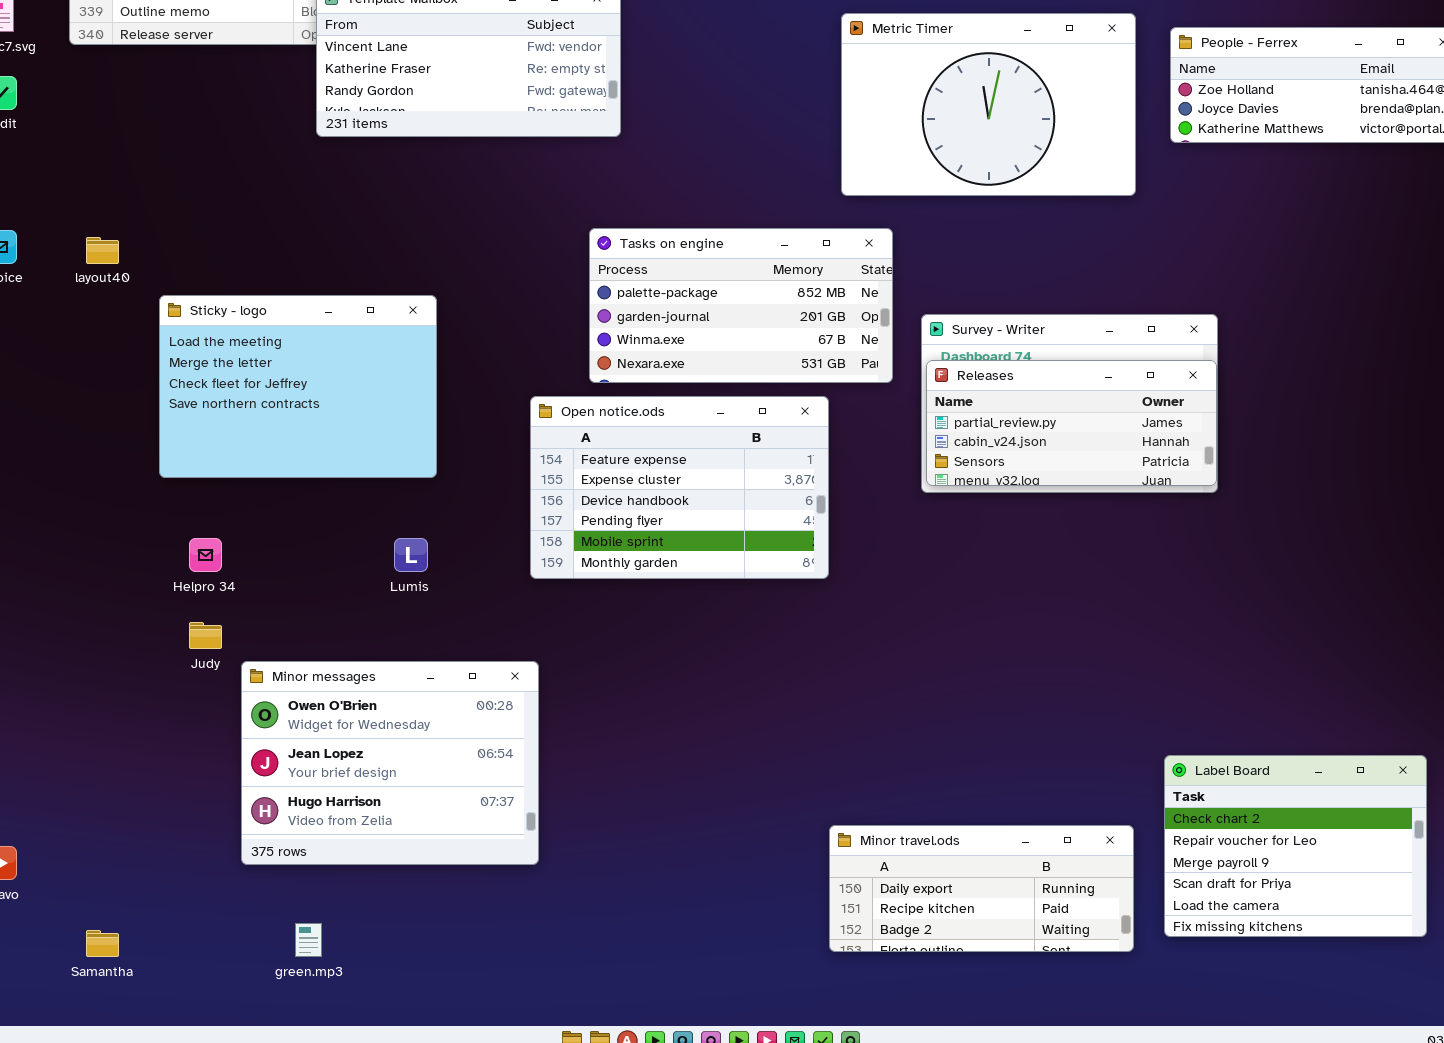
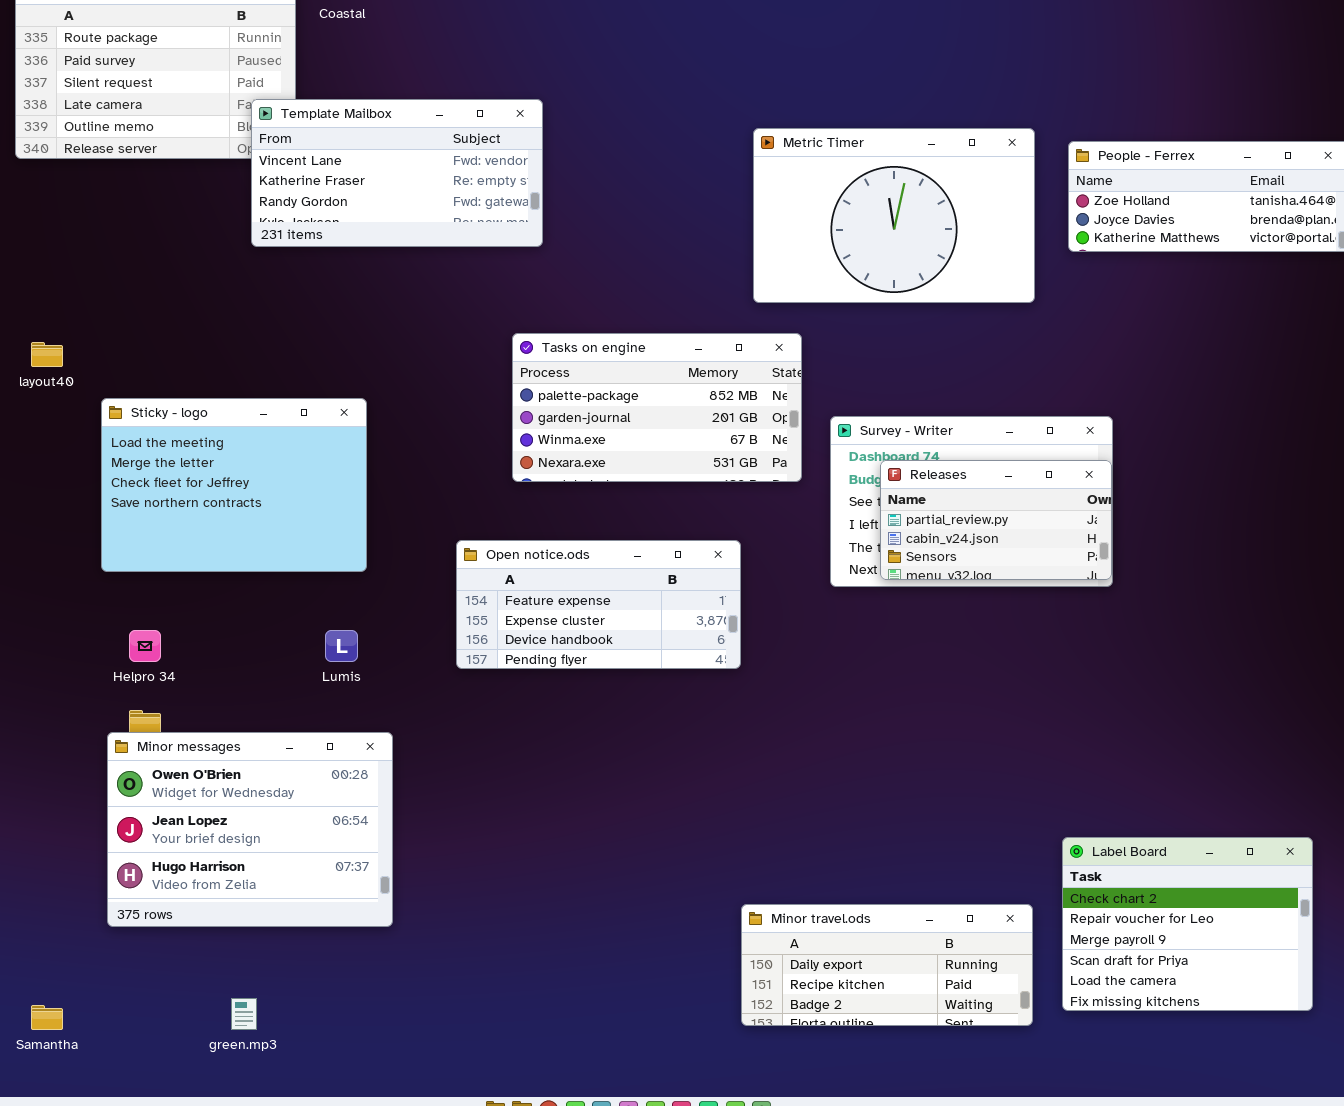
Releases: [926,360,1217,486] -> [880,460,1112,580], resized
Open notice.ods: [530,396,829,579] -> [456,540,741,669], resized
Minor messages: [241,661,539,865] -> [107,732,393,927], moved

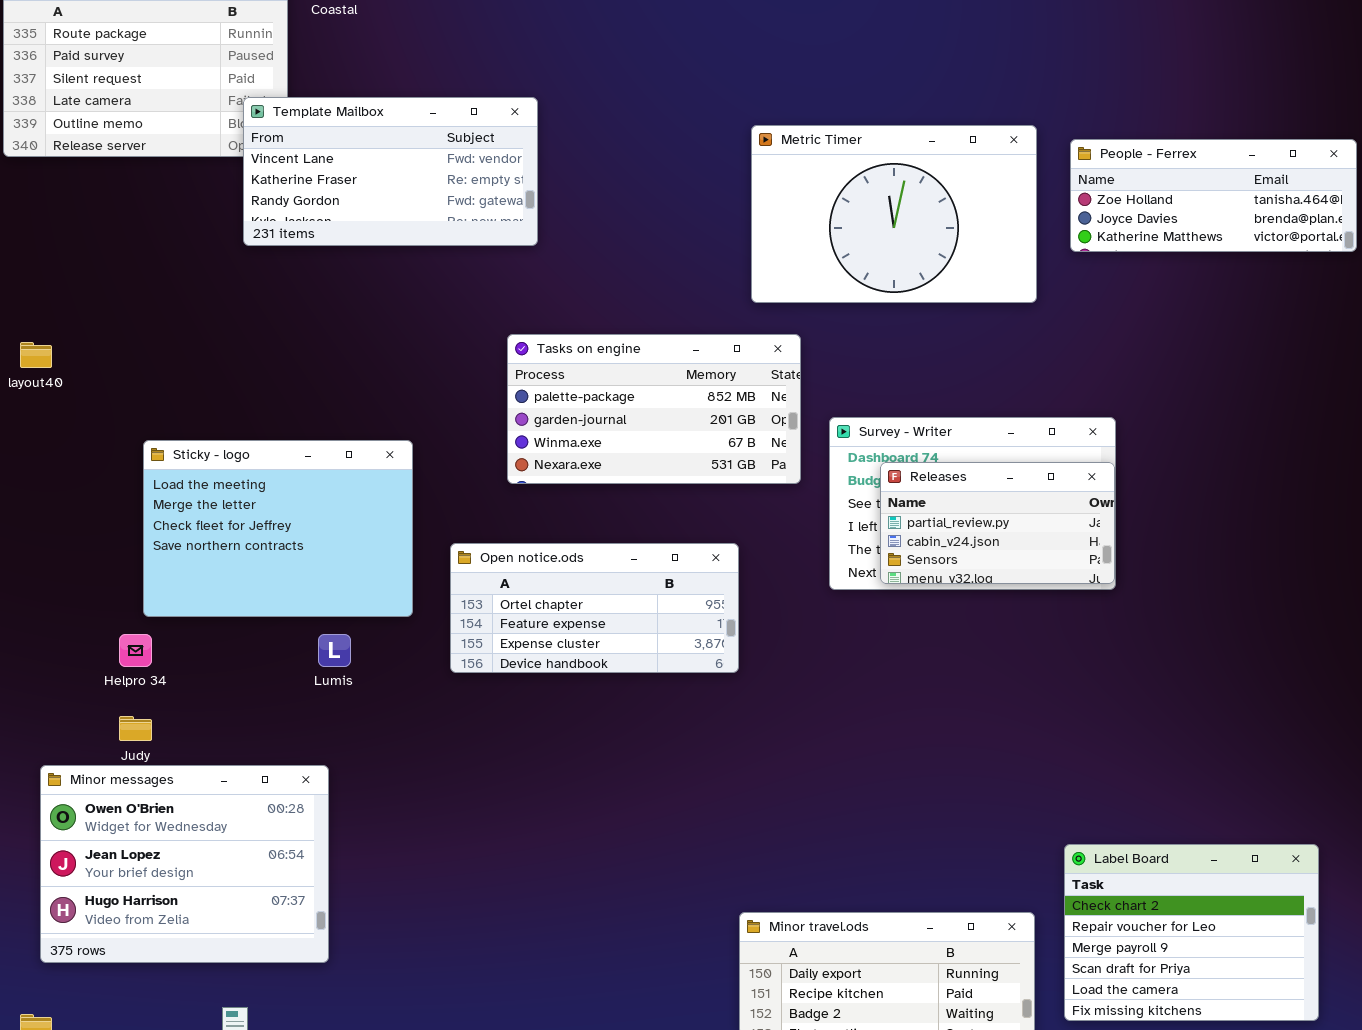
Sticky - logo: [101,398,367,572] -> [143,440,413,617], moved
Open notice.ods: [456,540,741,669] -> [450,543,739,673], scrolled up 1 row
Minor messages: [107,732,393,927] -> [40,765,329,963], moved

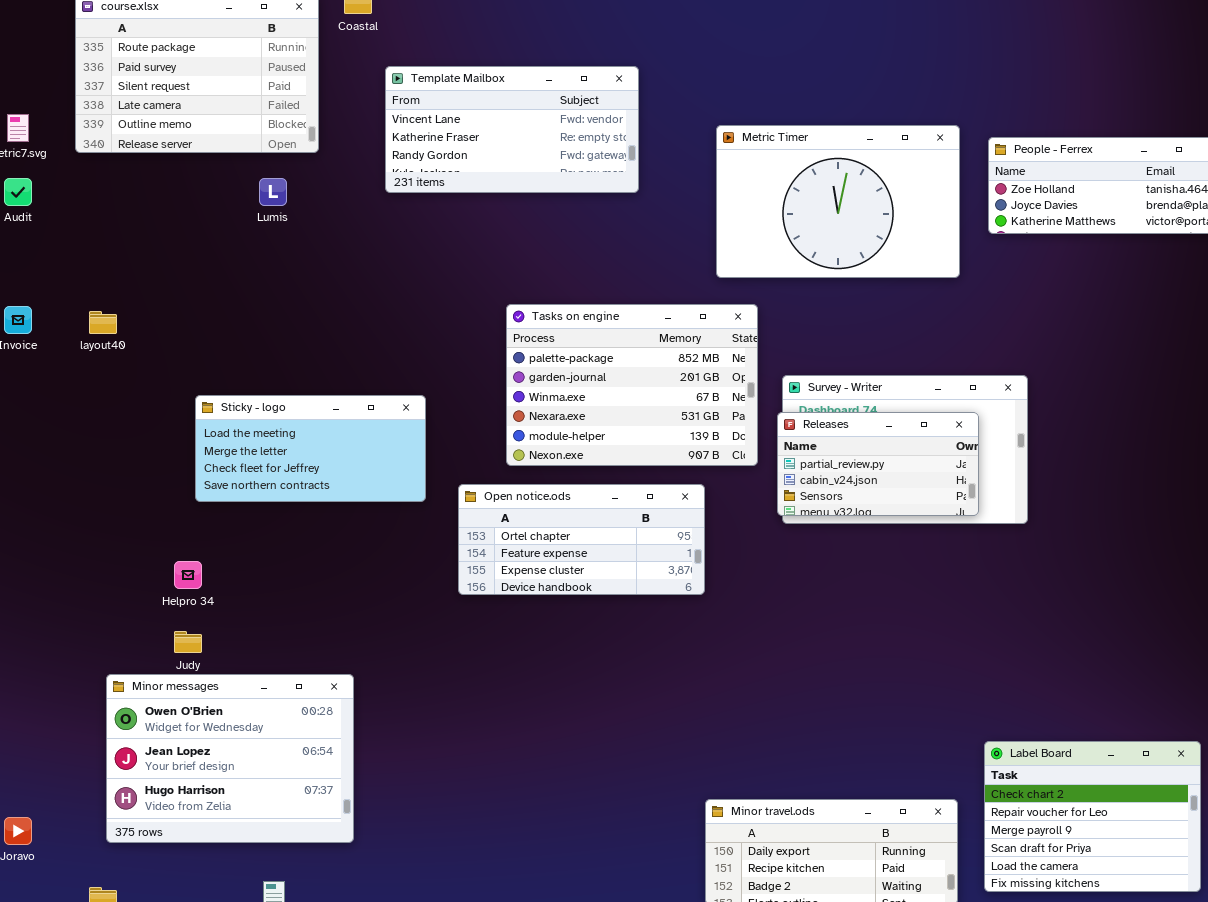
Template Mailbox: [243,97,538,246] -> [385,66,639,193], moved
Tasks on engine: [507,334,801,484] -> [506,304,758,466], resized
Sticky - logo: [143,440,413,617] -> [195,395,426,502], resized
Releases: [880,462,1115,584] -> [777,412,979,516], moved
Lumis: [318,634,351,667] -> [259,178,287,206], moved

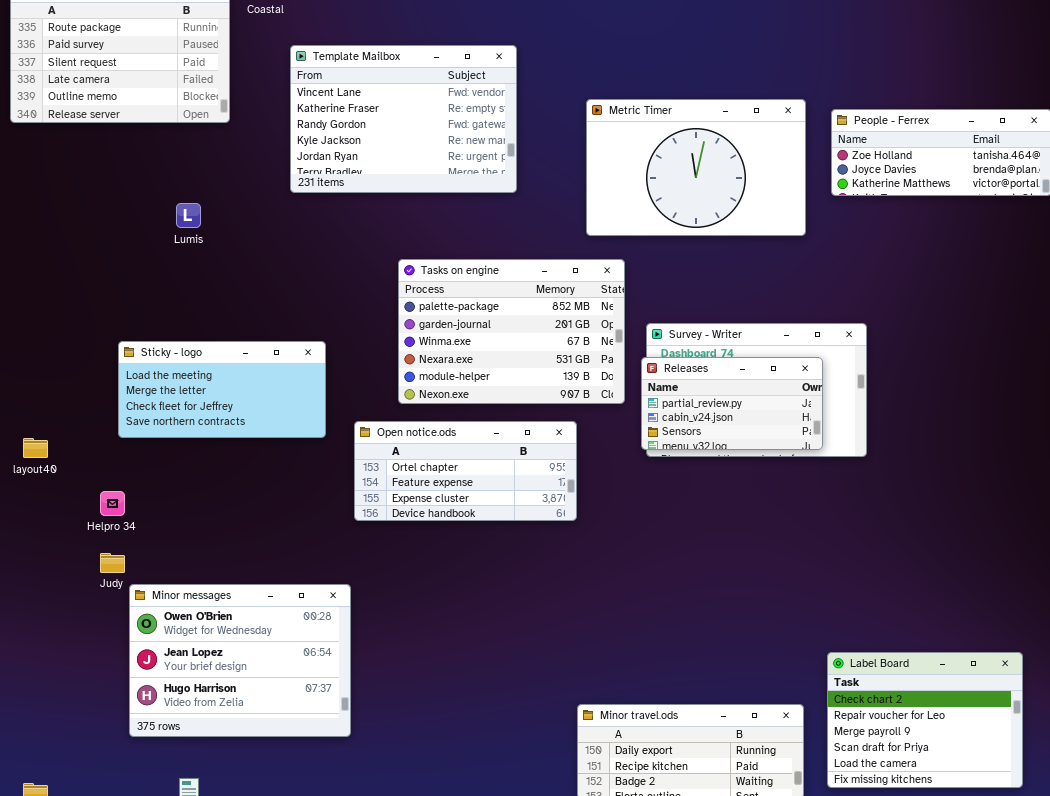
Template Mailbox: [385,66,639,193] -> [290,45,517,193], resized
Lumis: [259,178,287,206] -> [176,203,201,228], moved
layout40: [89,311,117,334] -> [23,438,48,458], moved
Minor messages: [106,674,354,843] -> [129,584,351,737], moved

